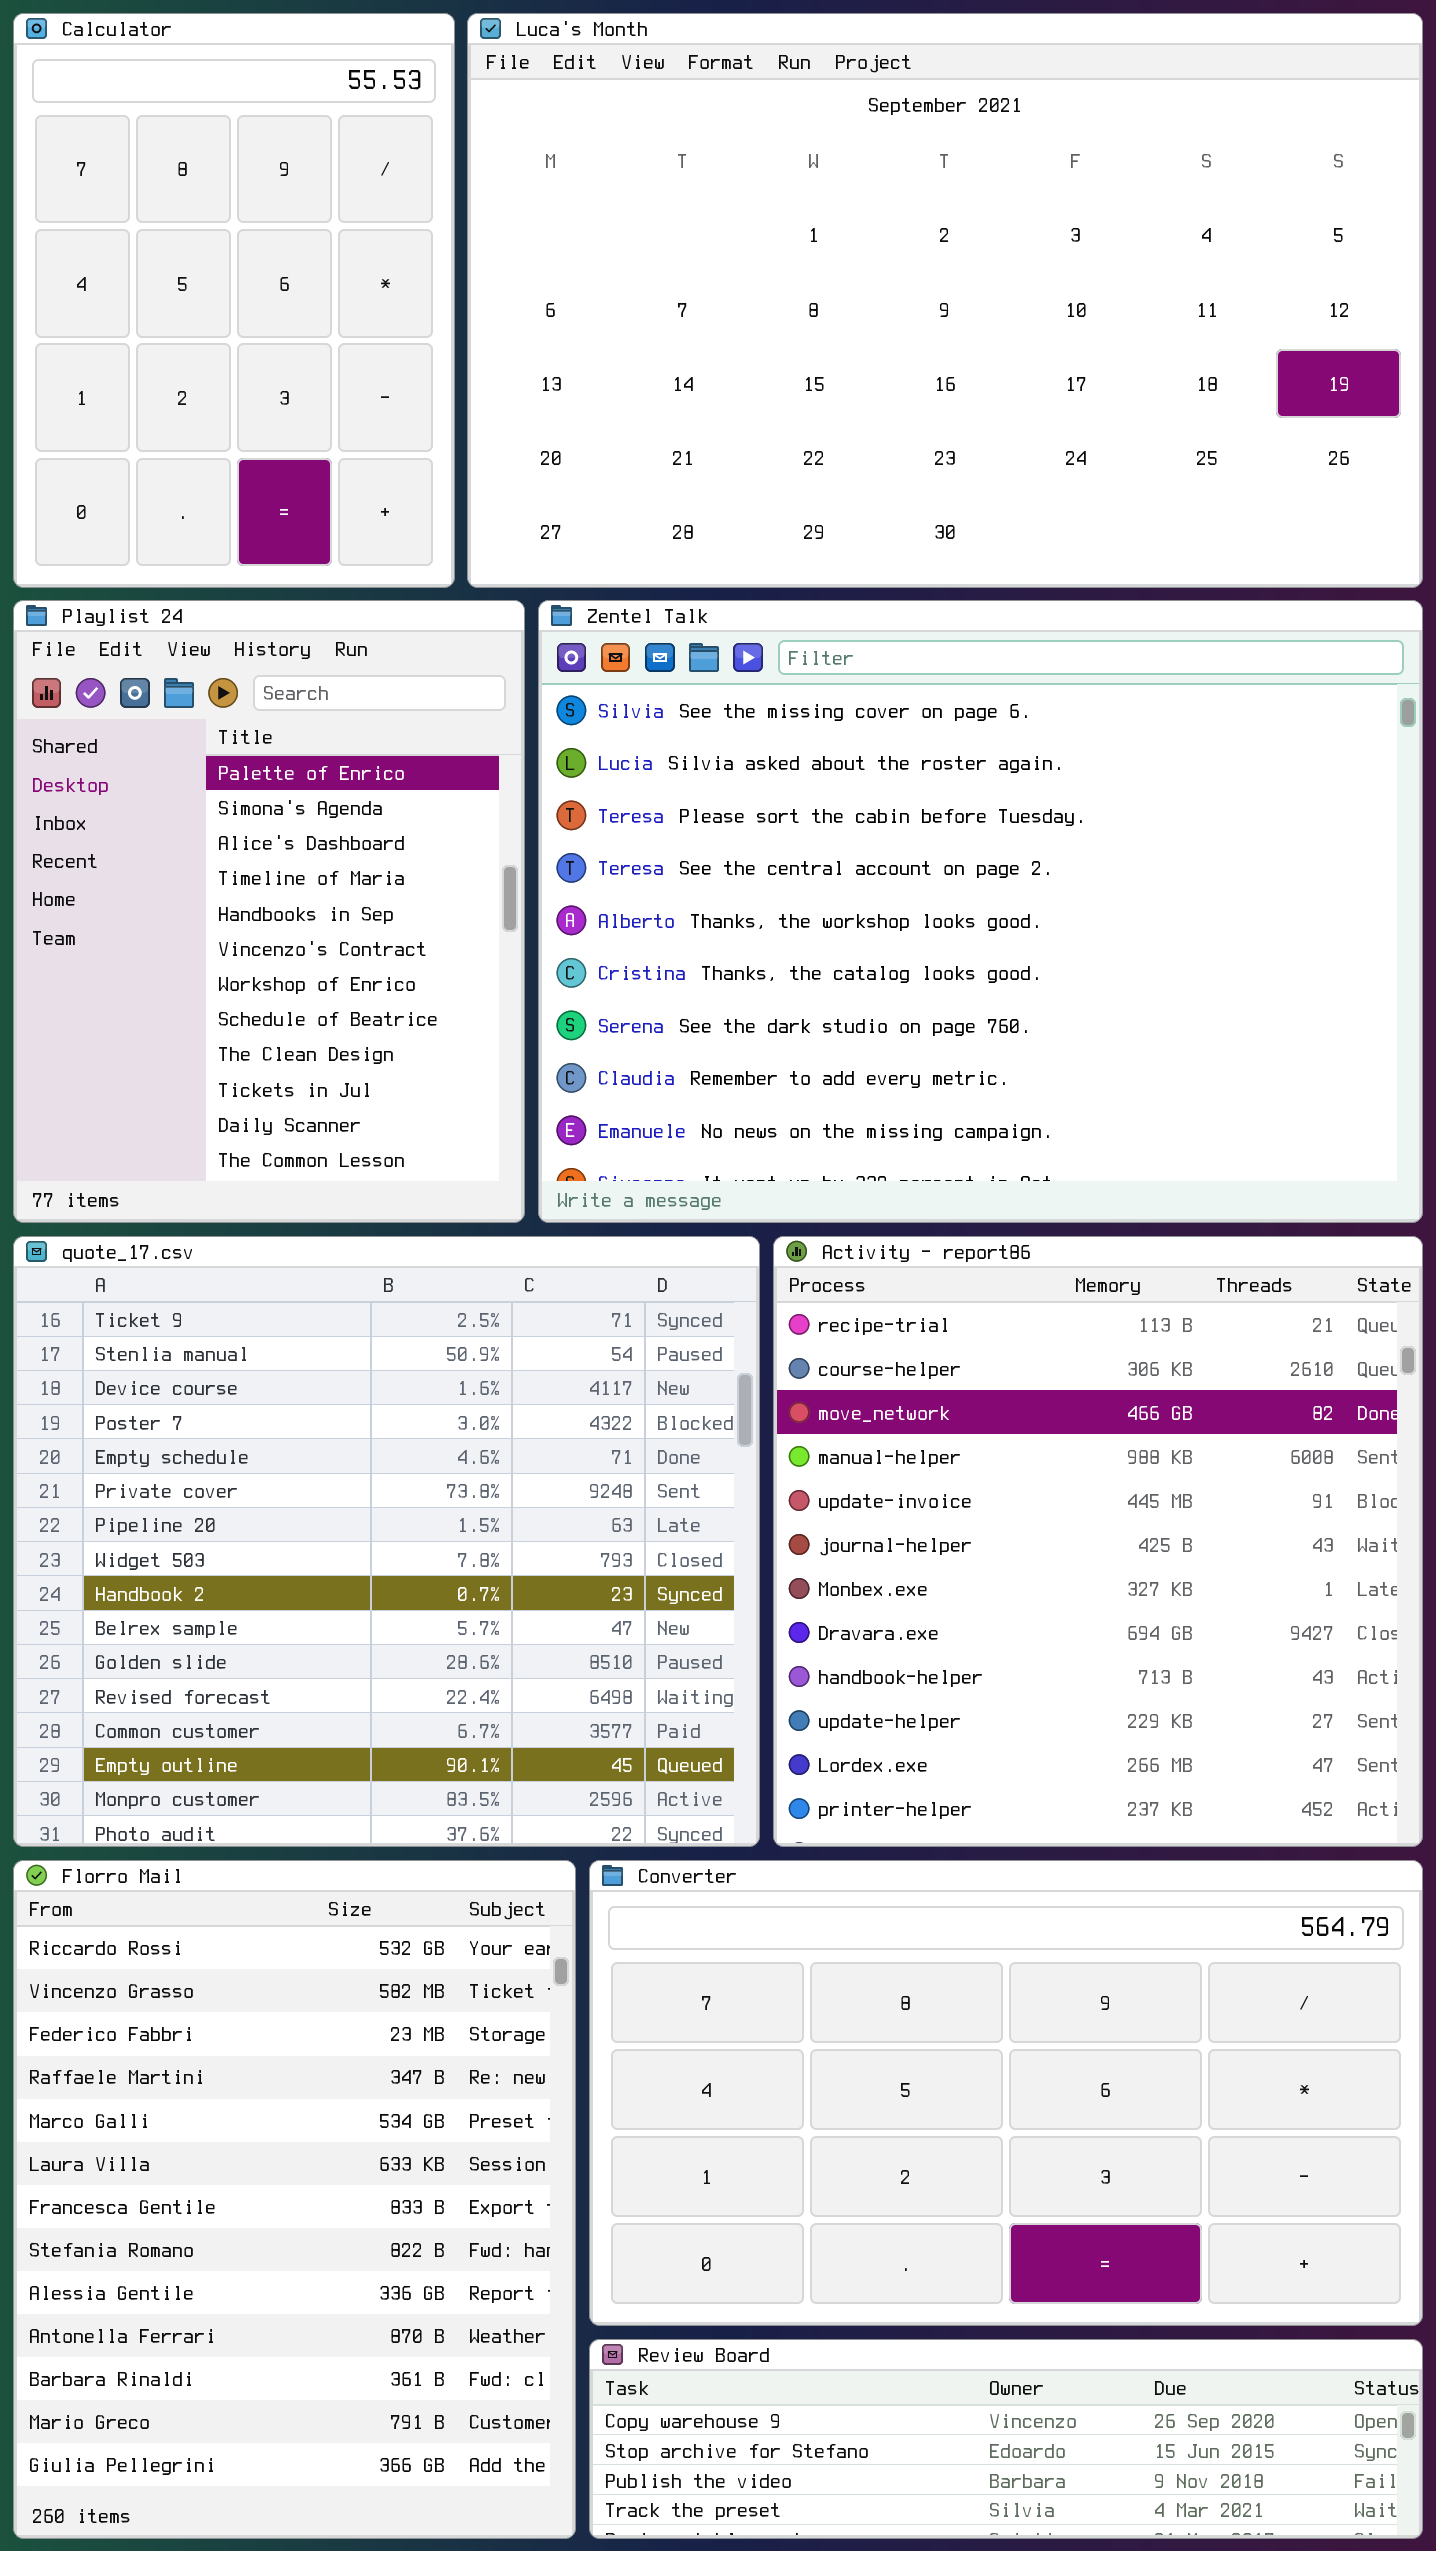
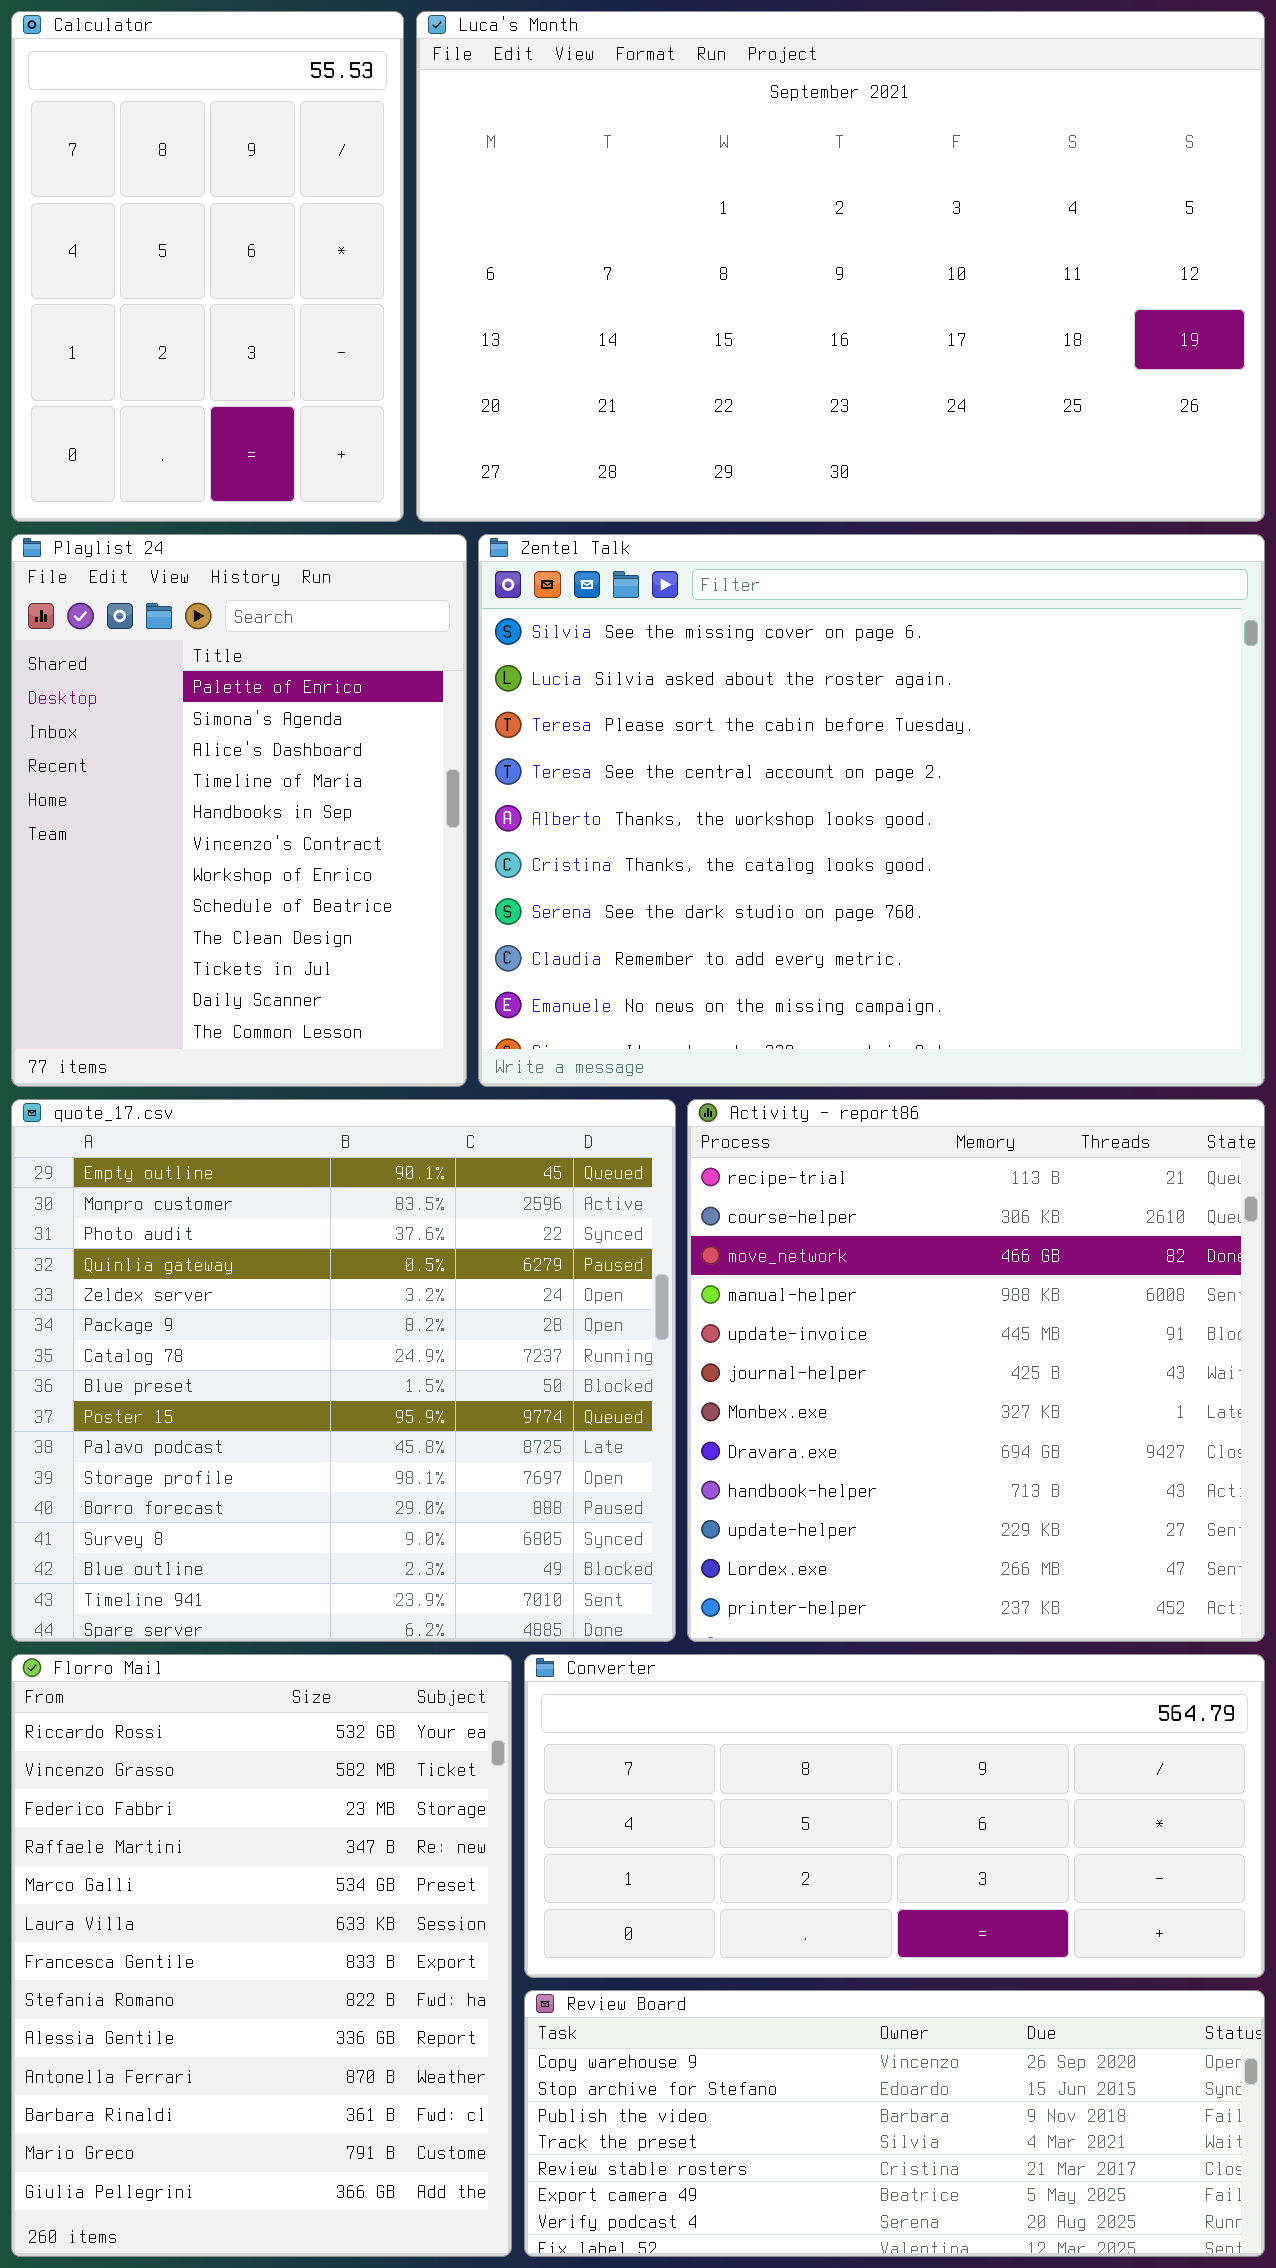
quote_17.csv: [13,1236,760,1847] -> [11,1099,676,1642], scrolled down 13 rows
Converter: [589,1860,1423,2326] -> [524,1654,1265,1978], resized
Review Board: [589,2339,1423,2539] -> [524,1990,1265,2257], resized

